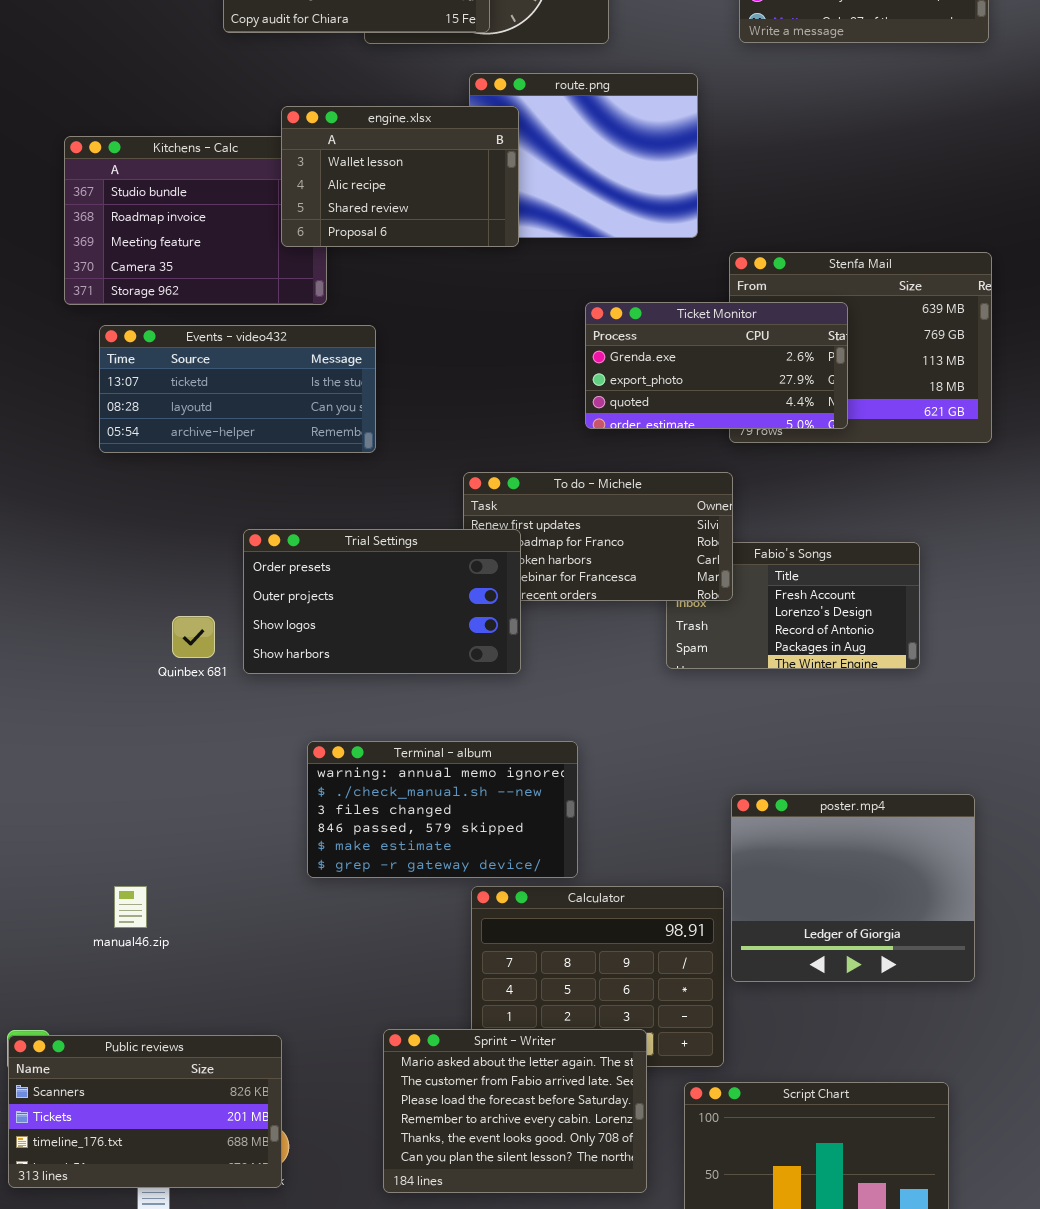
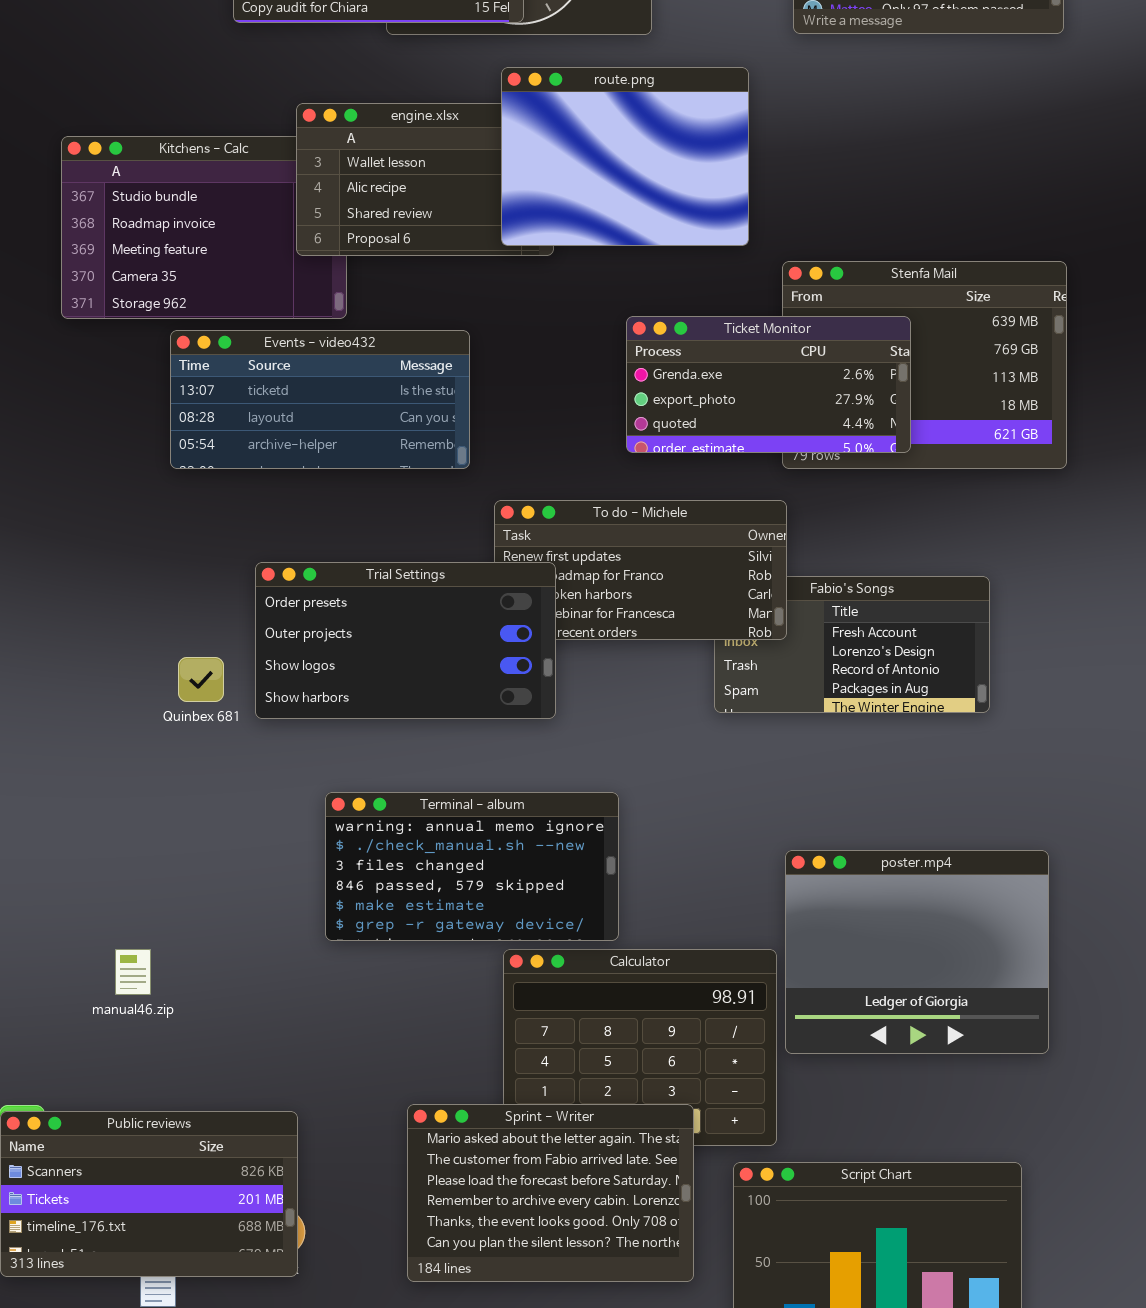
route.png: [469,73,698,238] -> [501,67,749,246], raised
Events - video432: [99,325,376,453] -> [170,330,470,469], moved

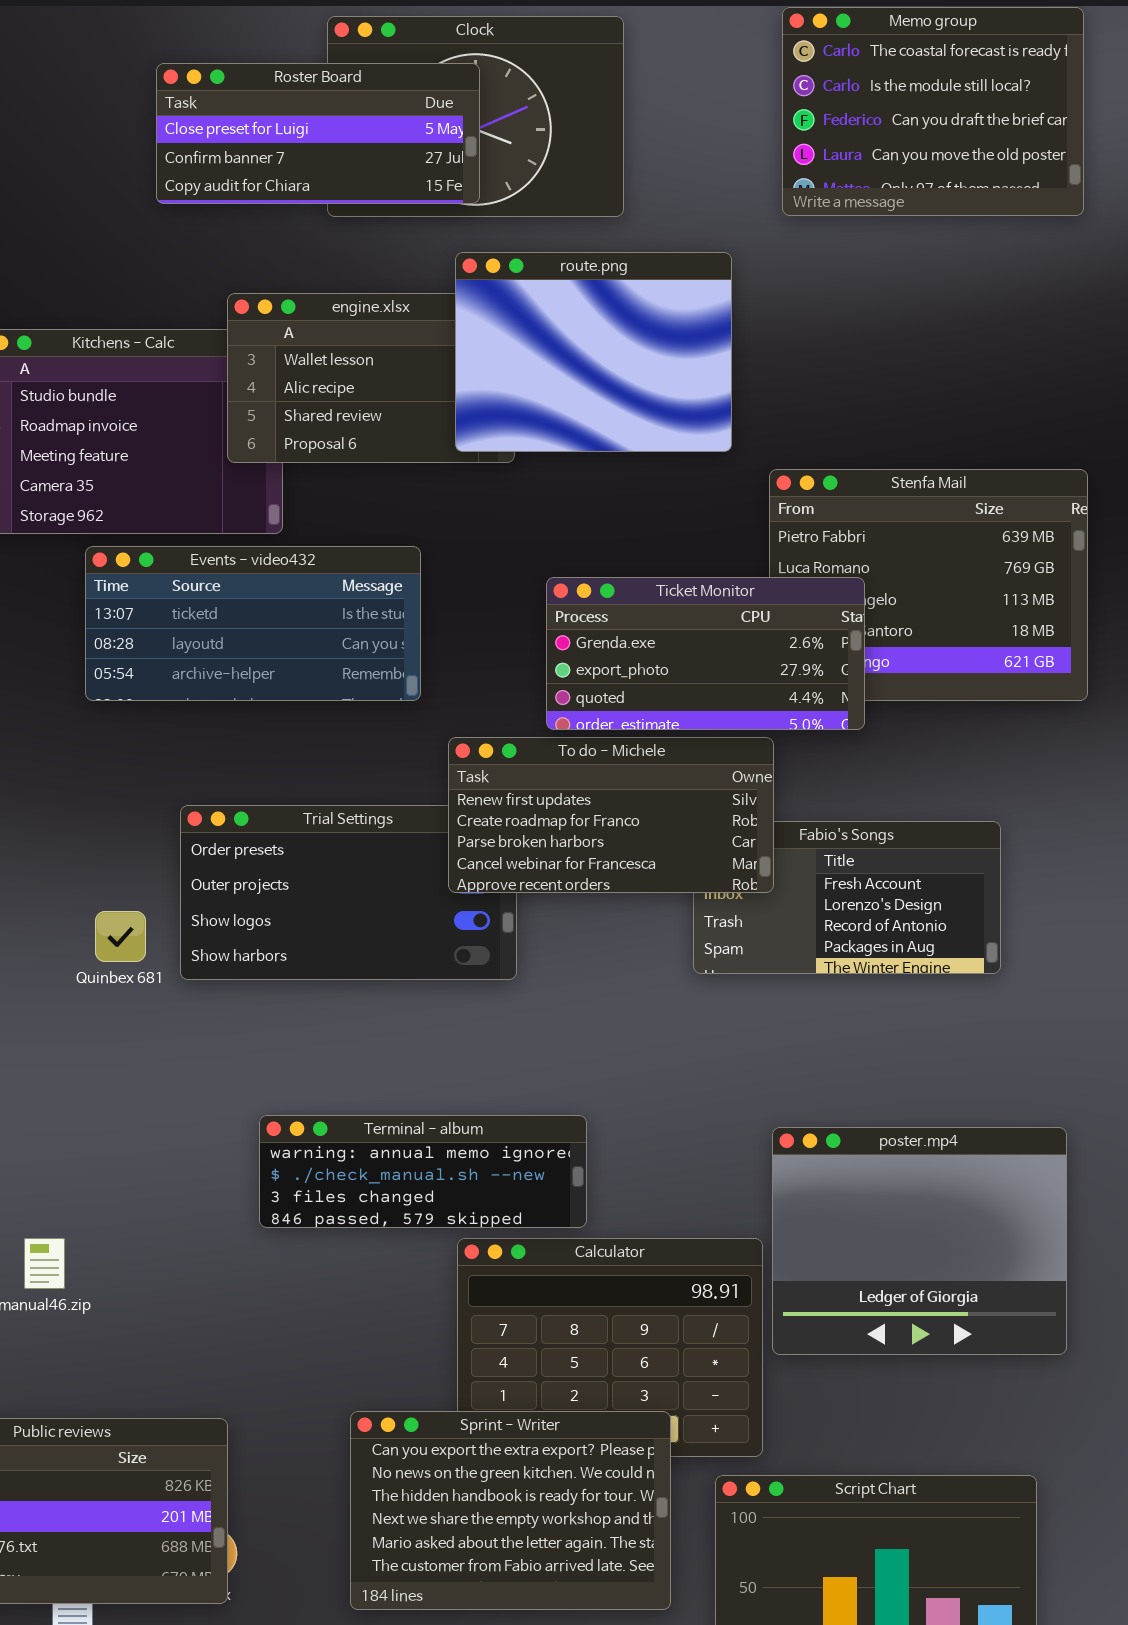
Ticket Monitor: [626,316,911,453] -> [546,577,865,730], moved
To do - Michele: [494,500,787,640] -> [448,737,774,893], raised
Terminal - album: [325,792,619,941] -> [259,1115,587,1228], resized
Sprint - Writer: [407,1104,694,1282] -> [350,1411,671,1610], scrolled up 4 rows

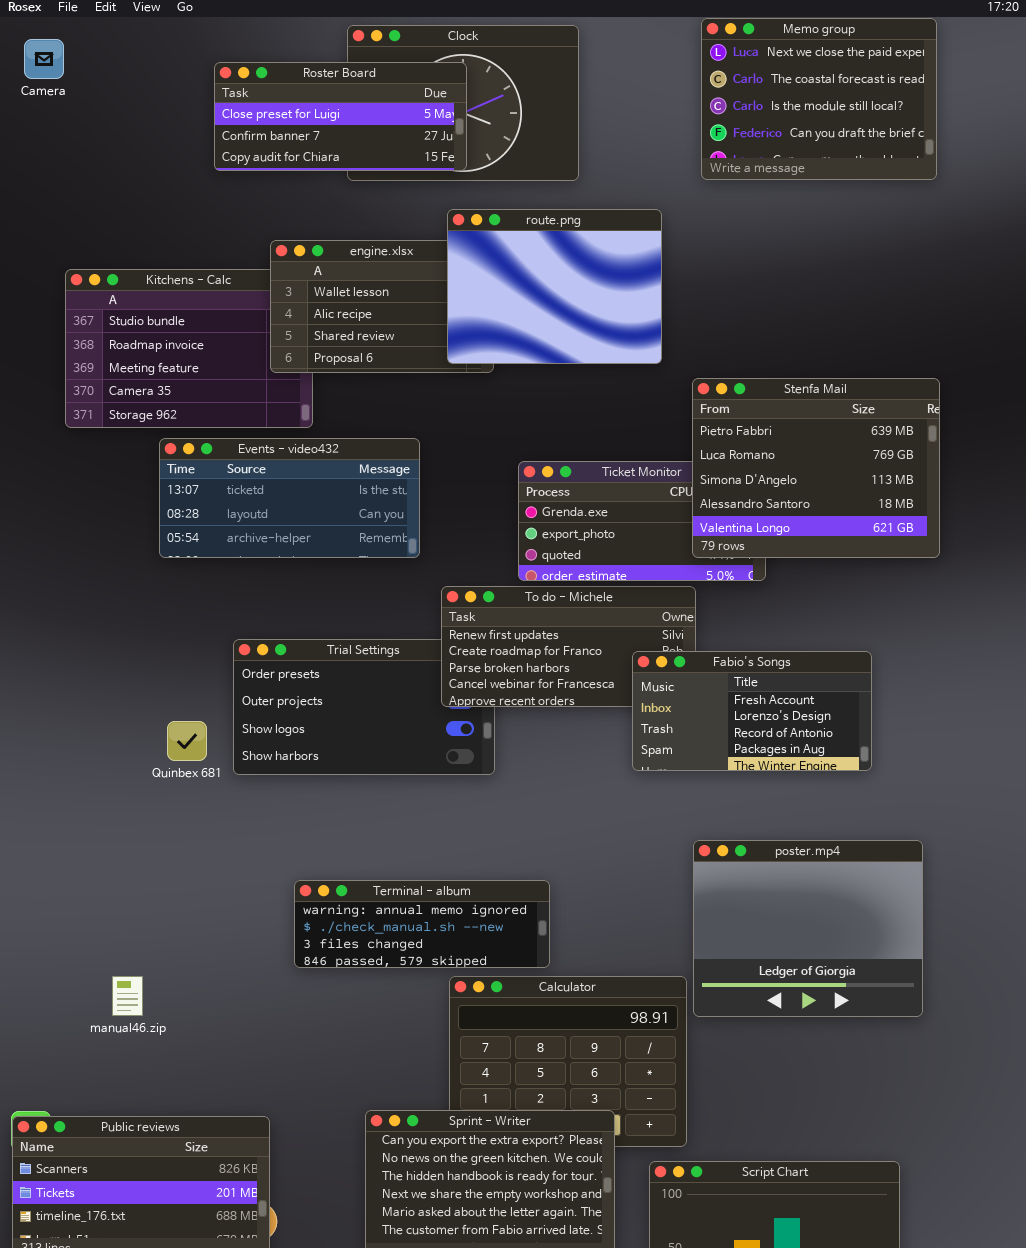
Memo group: [782,7,1084,216] -> [701,18,937,180], scrolled up 1 row
Stenfa Mail: [769,469,1088,701] -> [692,378,940,558], raised
Fabio's Songs: [693,821,1001,974] -> [632,651,872,771], raised
poster.mp4: [772,1127,1067,1355] -> [693,840,923,1017], moved

